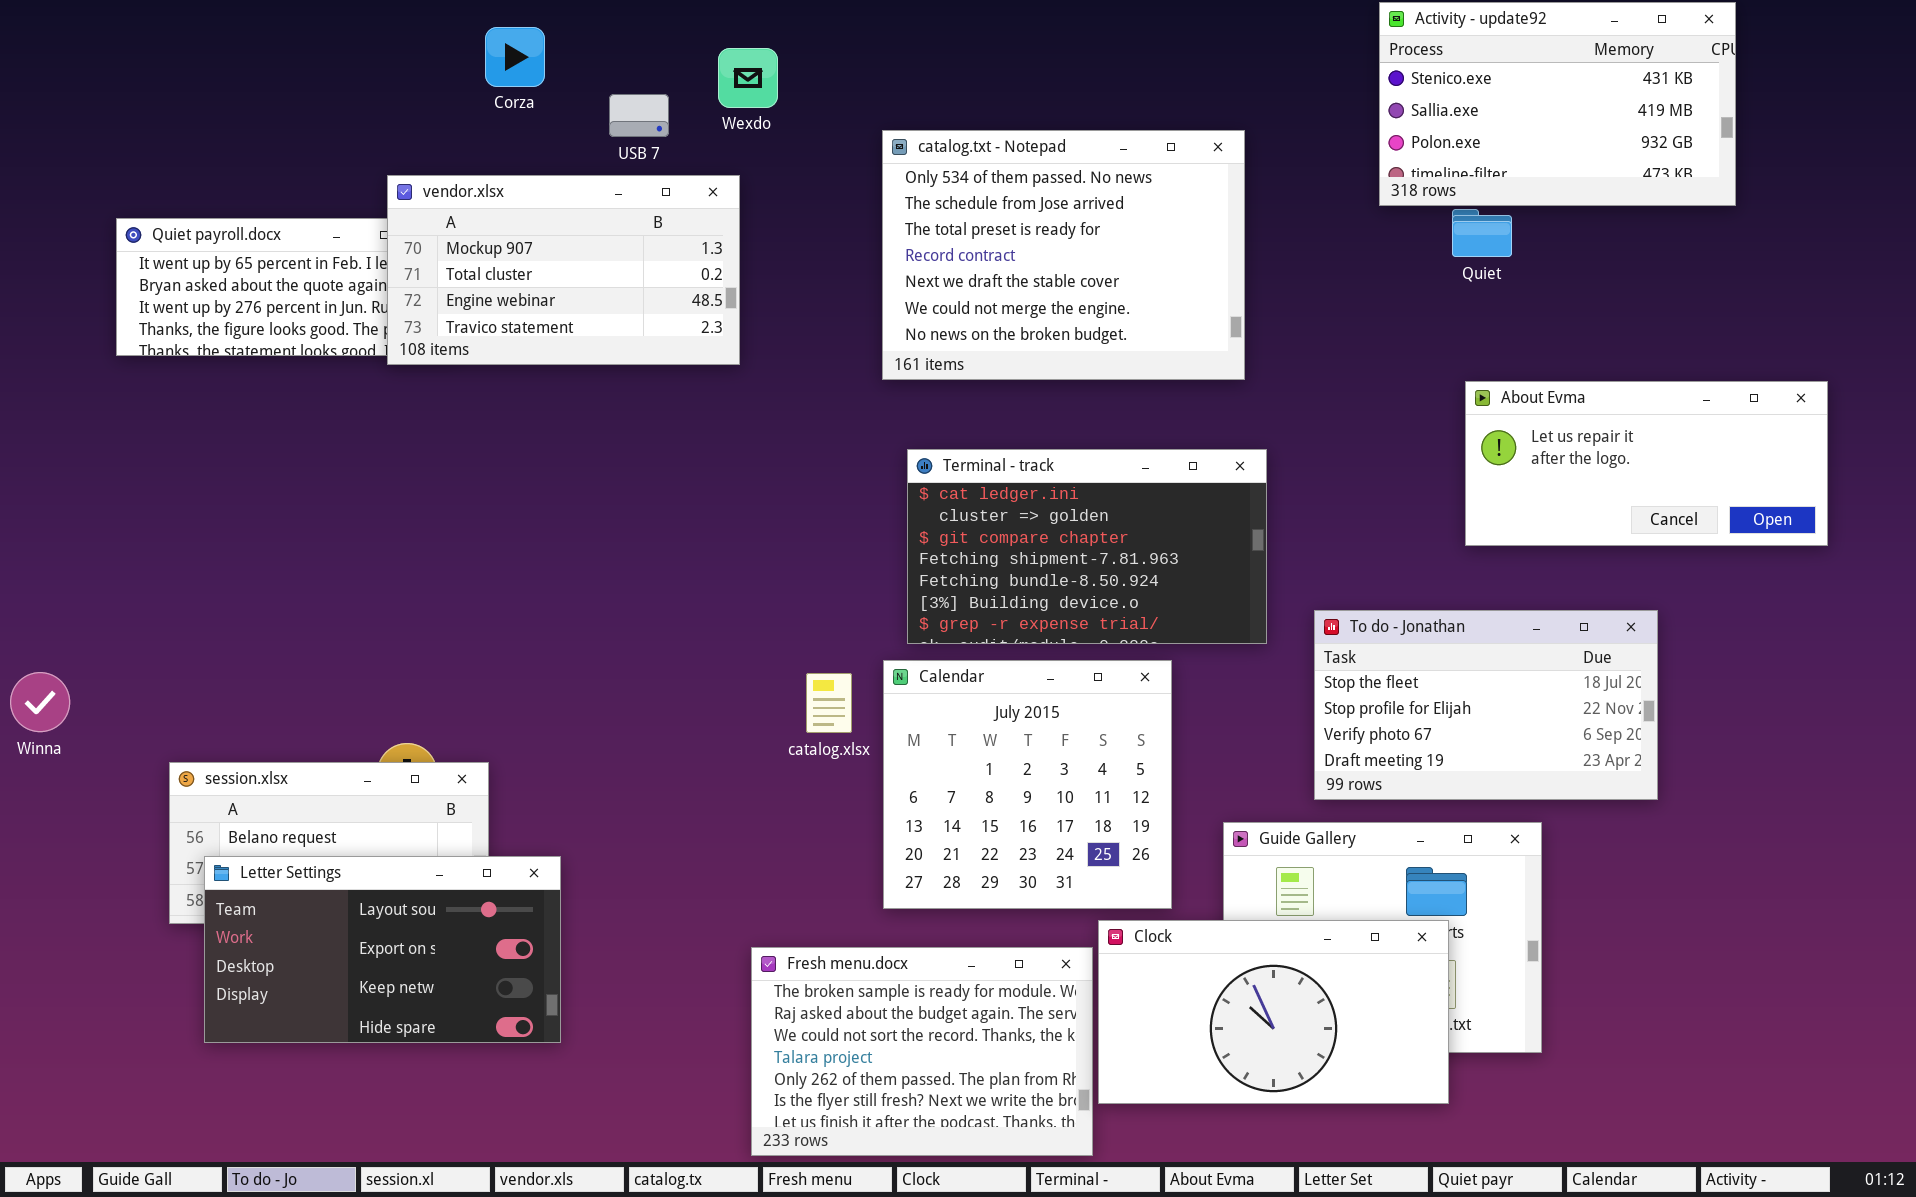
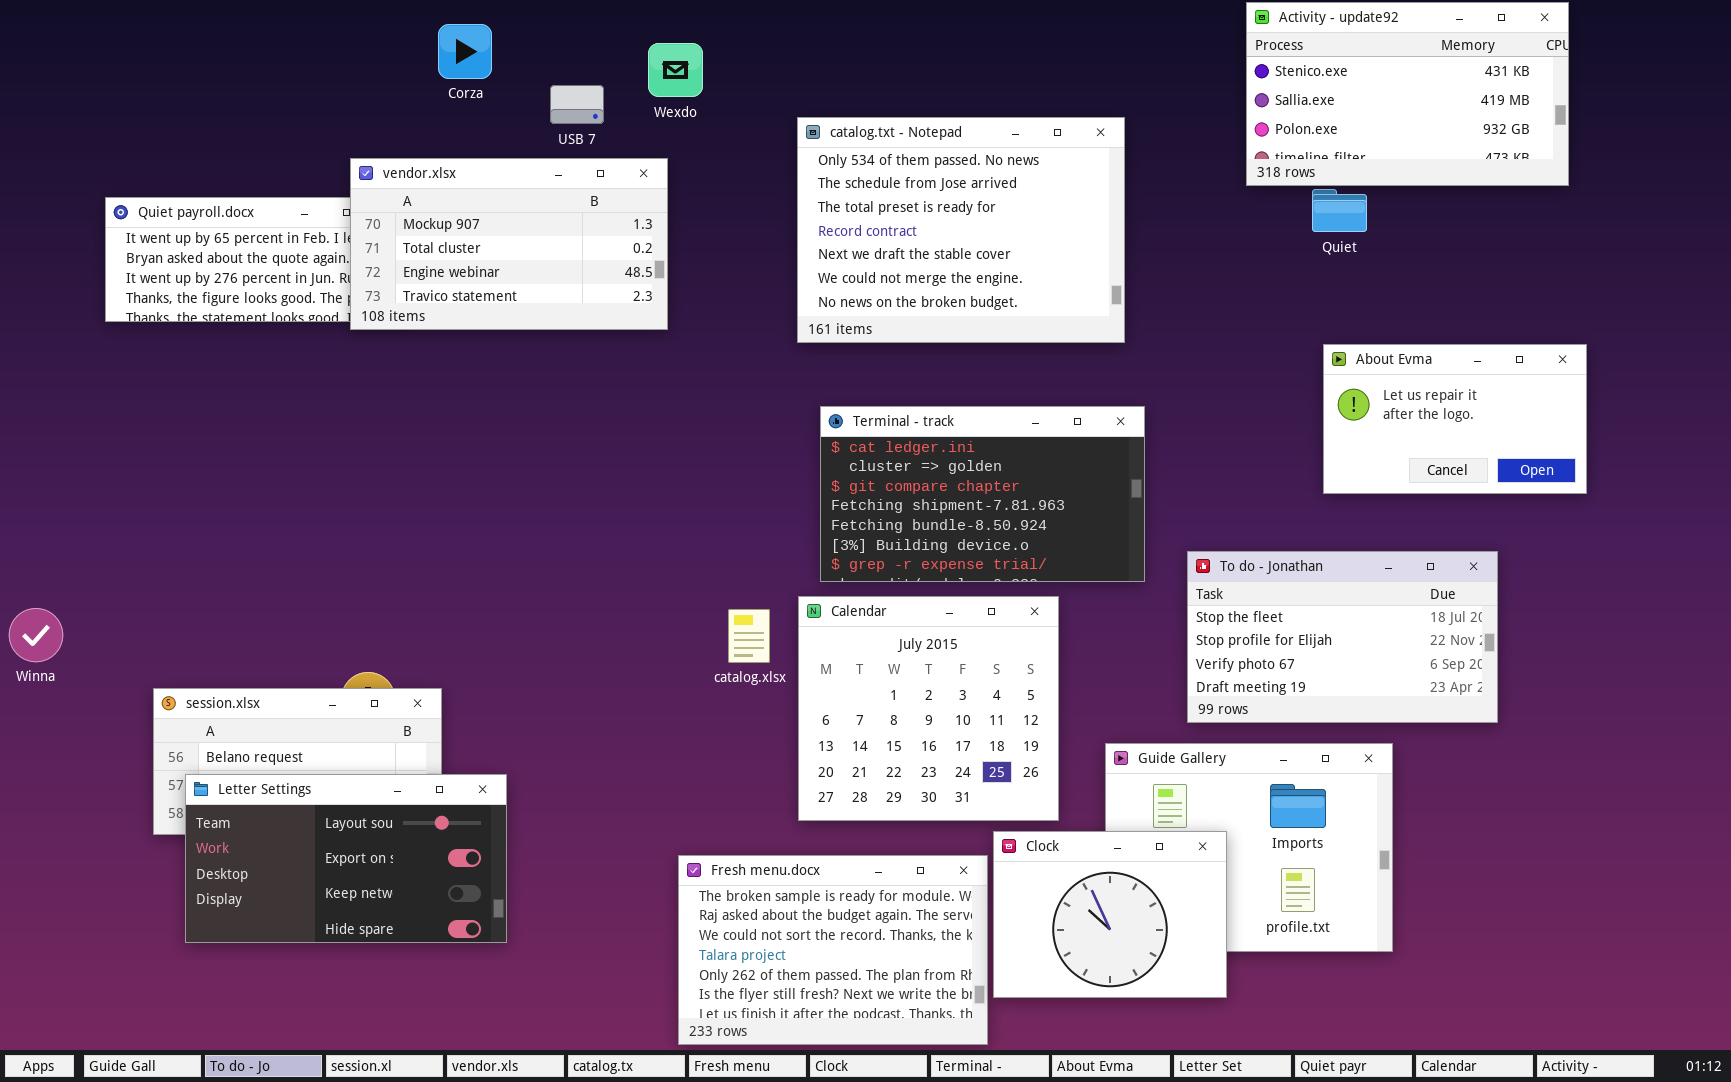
About Evma: [1465,381,1828,546] -> [1323,344,1587,494], resized
Clock: [1098,920,1449,1104] -> [993,831,1227,998], resized

